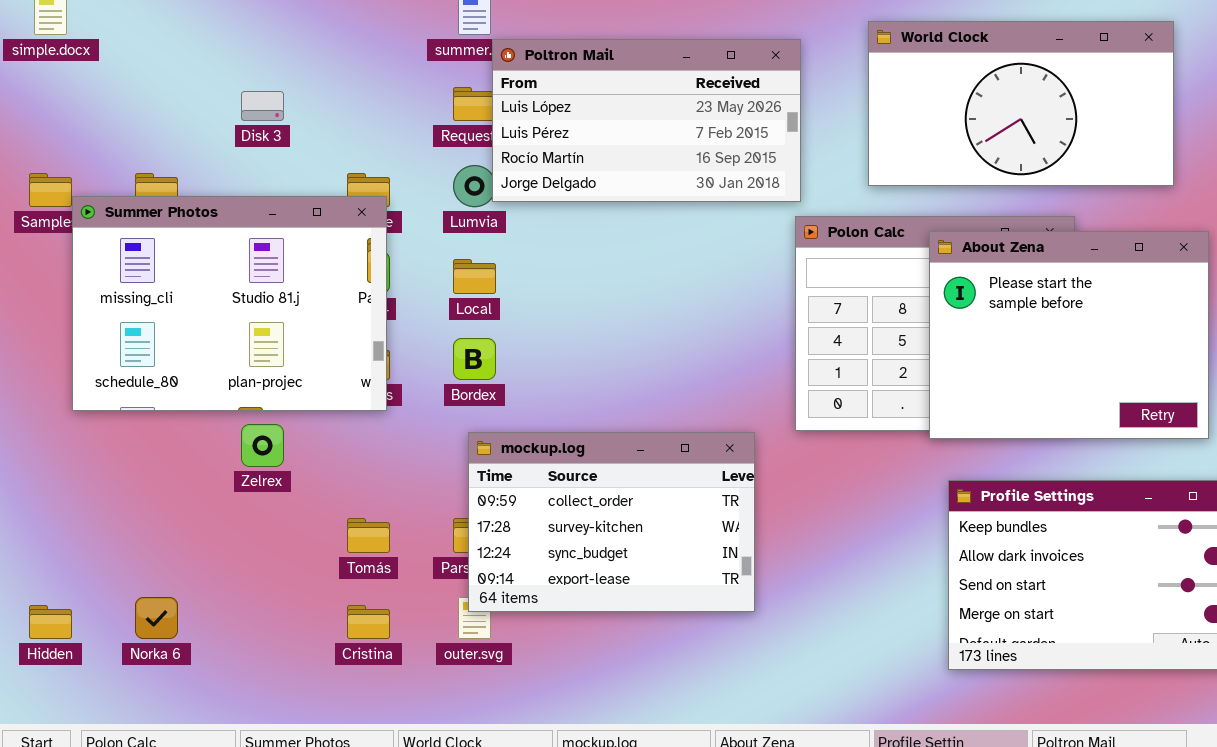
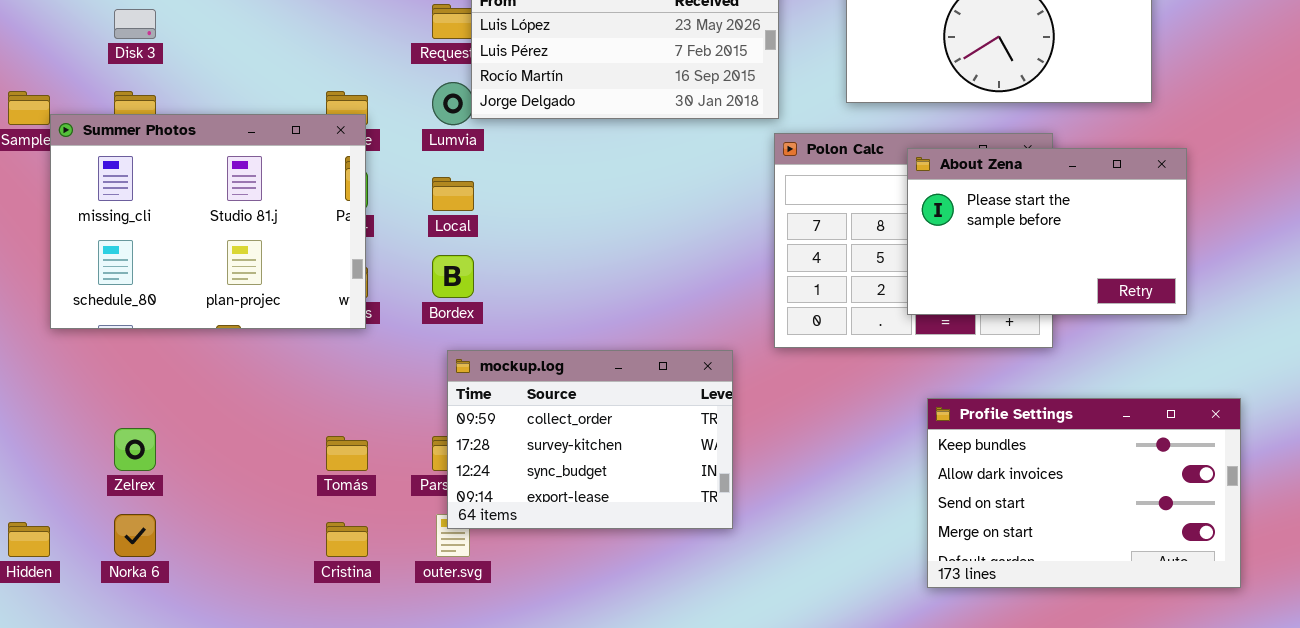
Disk 3: [241,91,284,121] -> [114,9,156,39], moved
About Zena: [929,231,1209,439] -> [907,148,1187,315], resized
Zelrex: [241,424,284,467] -> [114,428,156,471], moved

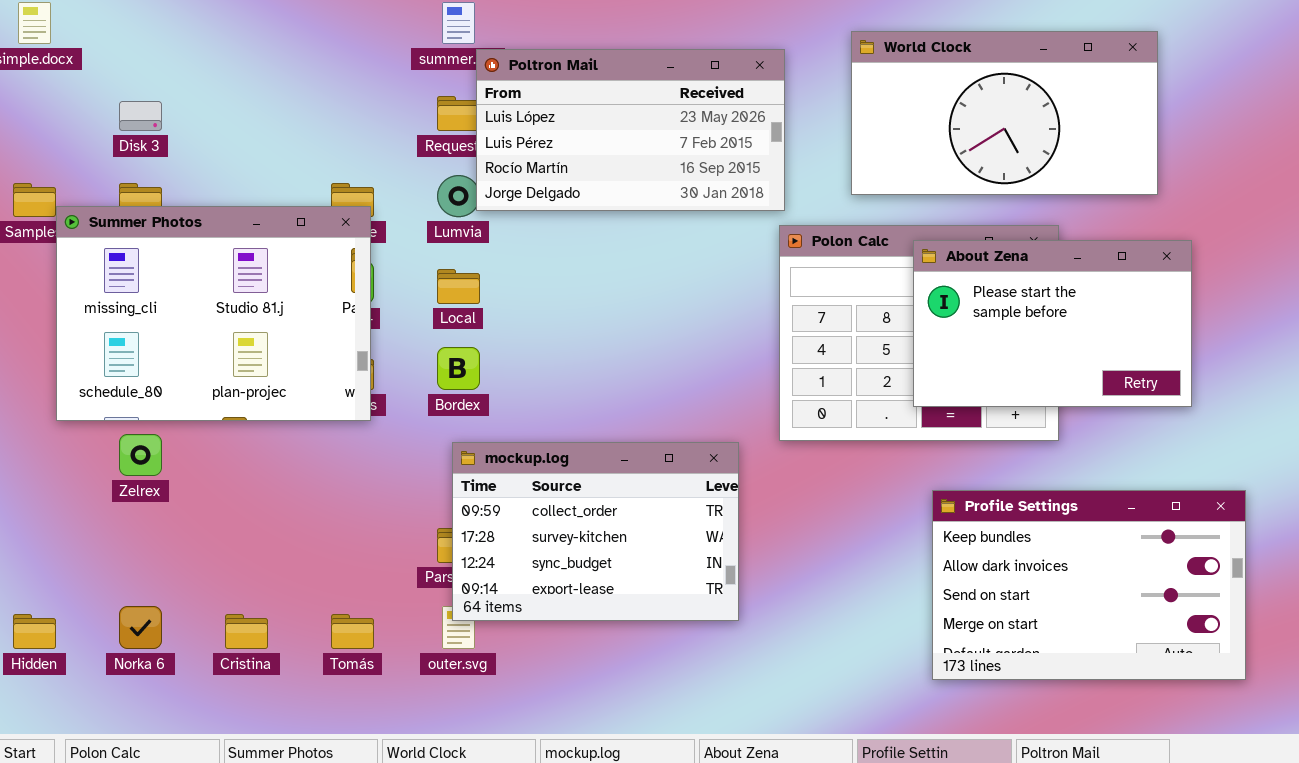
Zelrex: [114,428,156,471] -> [119,434,162,476], moved
Tomás: [326,436,368,471] -> [331,614,374,649], moved
Cristina: [326,522,368,557] -> [225,614,268,649], moved

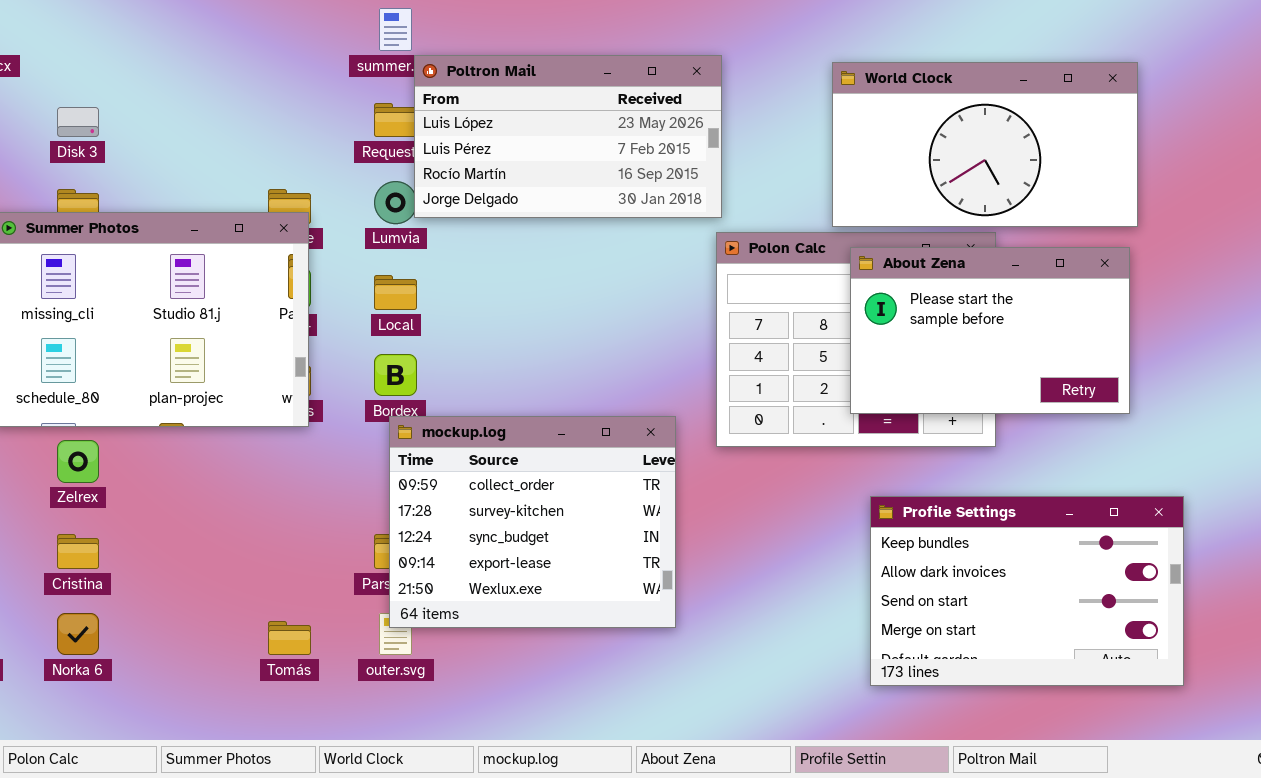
World Clock: [851,31,1158,195] -> [832,62,1138,227], moved
mockup.log: [452,442,739,621] -> [389,416,676,628], resized
Cristina: [225,614,268,649] -> [57,534,99,569], moved

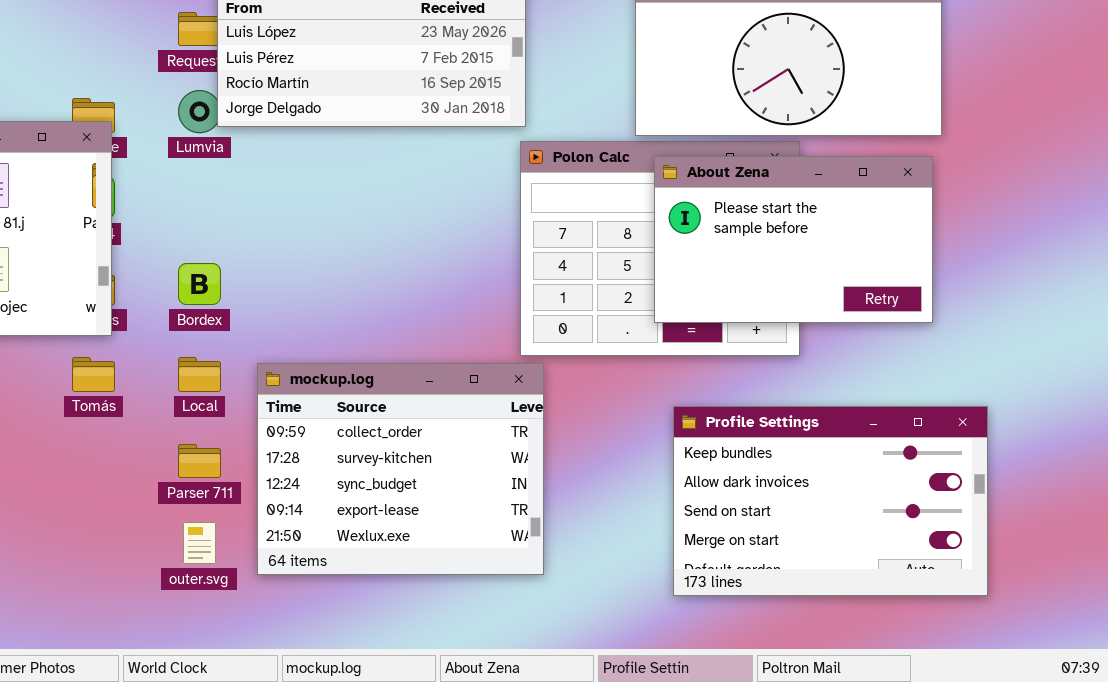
Local: [374,275,417,310] -> [178,357,221,392], moved
mockup.log: [389,416,676,628] -> [257,363,544,575], moved
Tomás: [268,621,311,655] -> [72,357,115,392], moved

